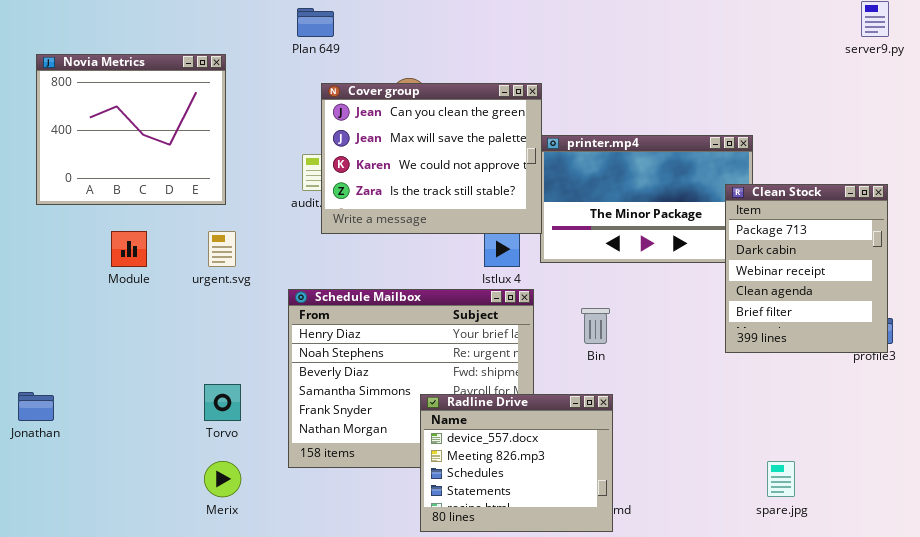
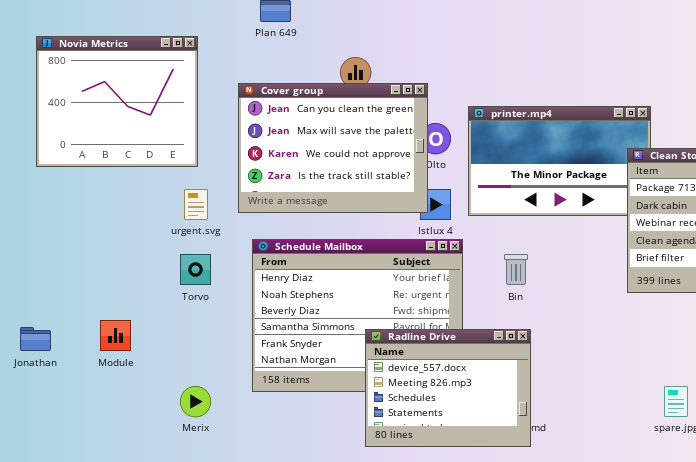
Cover group: [321,83,542,234] -> [238,83,428,213], moved
Module: [111,231,147,267] -> [100,320,131,351], moved
Torvo: [204,384,241,421] -> [180,254,211,285], moved

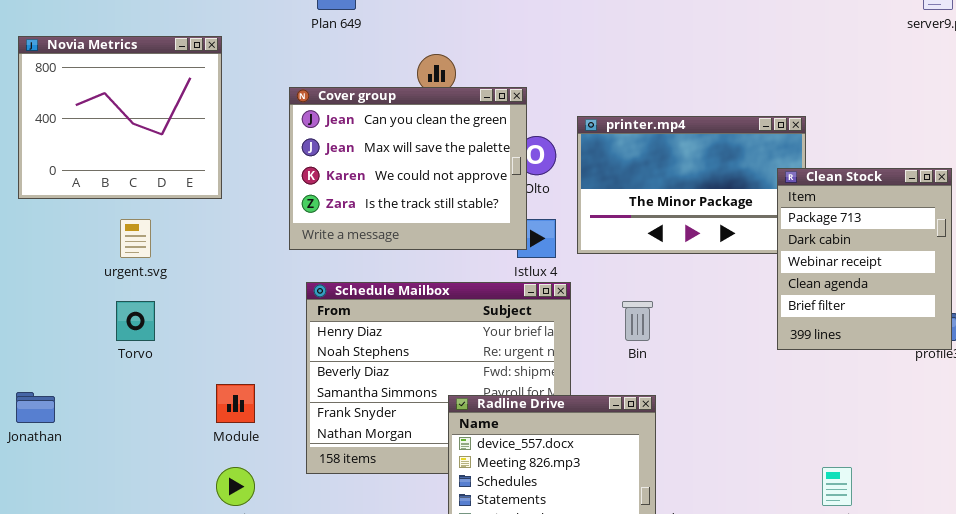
Novia Metrics: [36,36,198,167] -> [18,36,222,199], moved
urgent.svg: [184,189,208,220] -> [120,219,151,258], moved
Torvo: [180,254,211,285] -> [116,301,155,341], moved
Module: [100,320,131,351] -> [216,384,255,423], moved

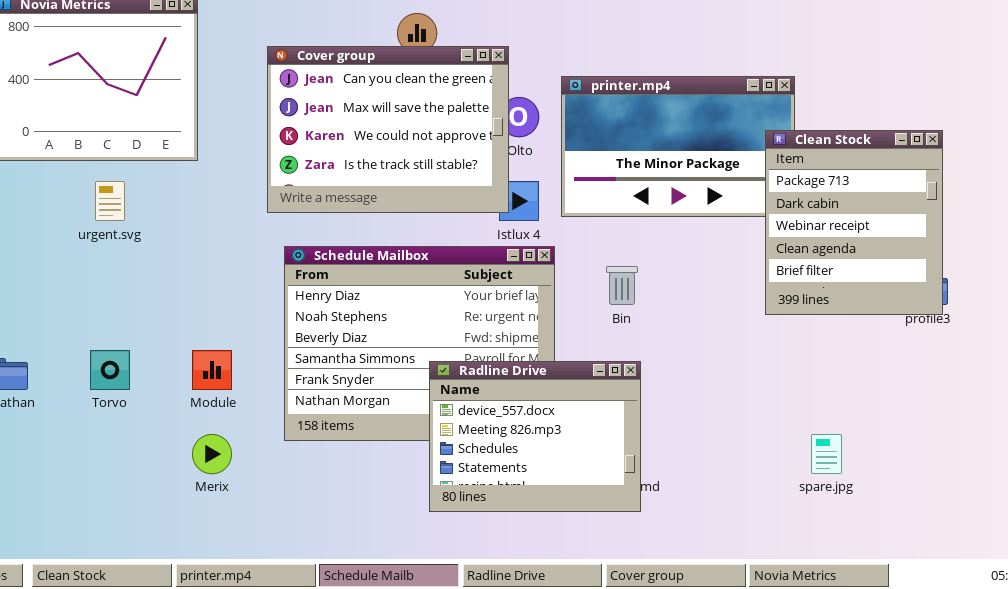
Torvo: [116,301,155,341] -> [90,350,130,390], moved

